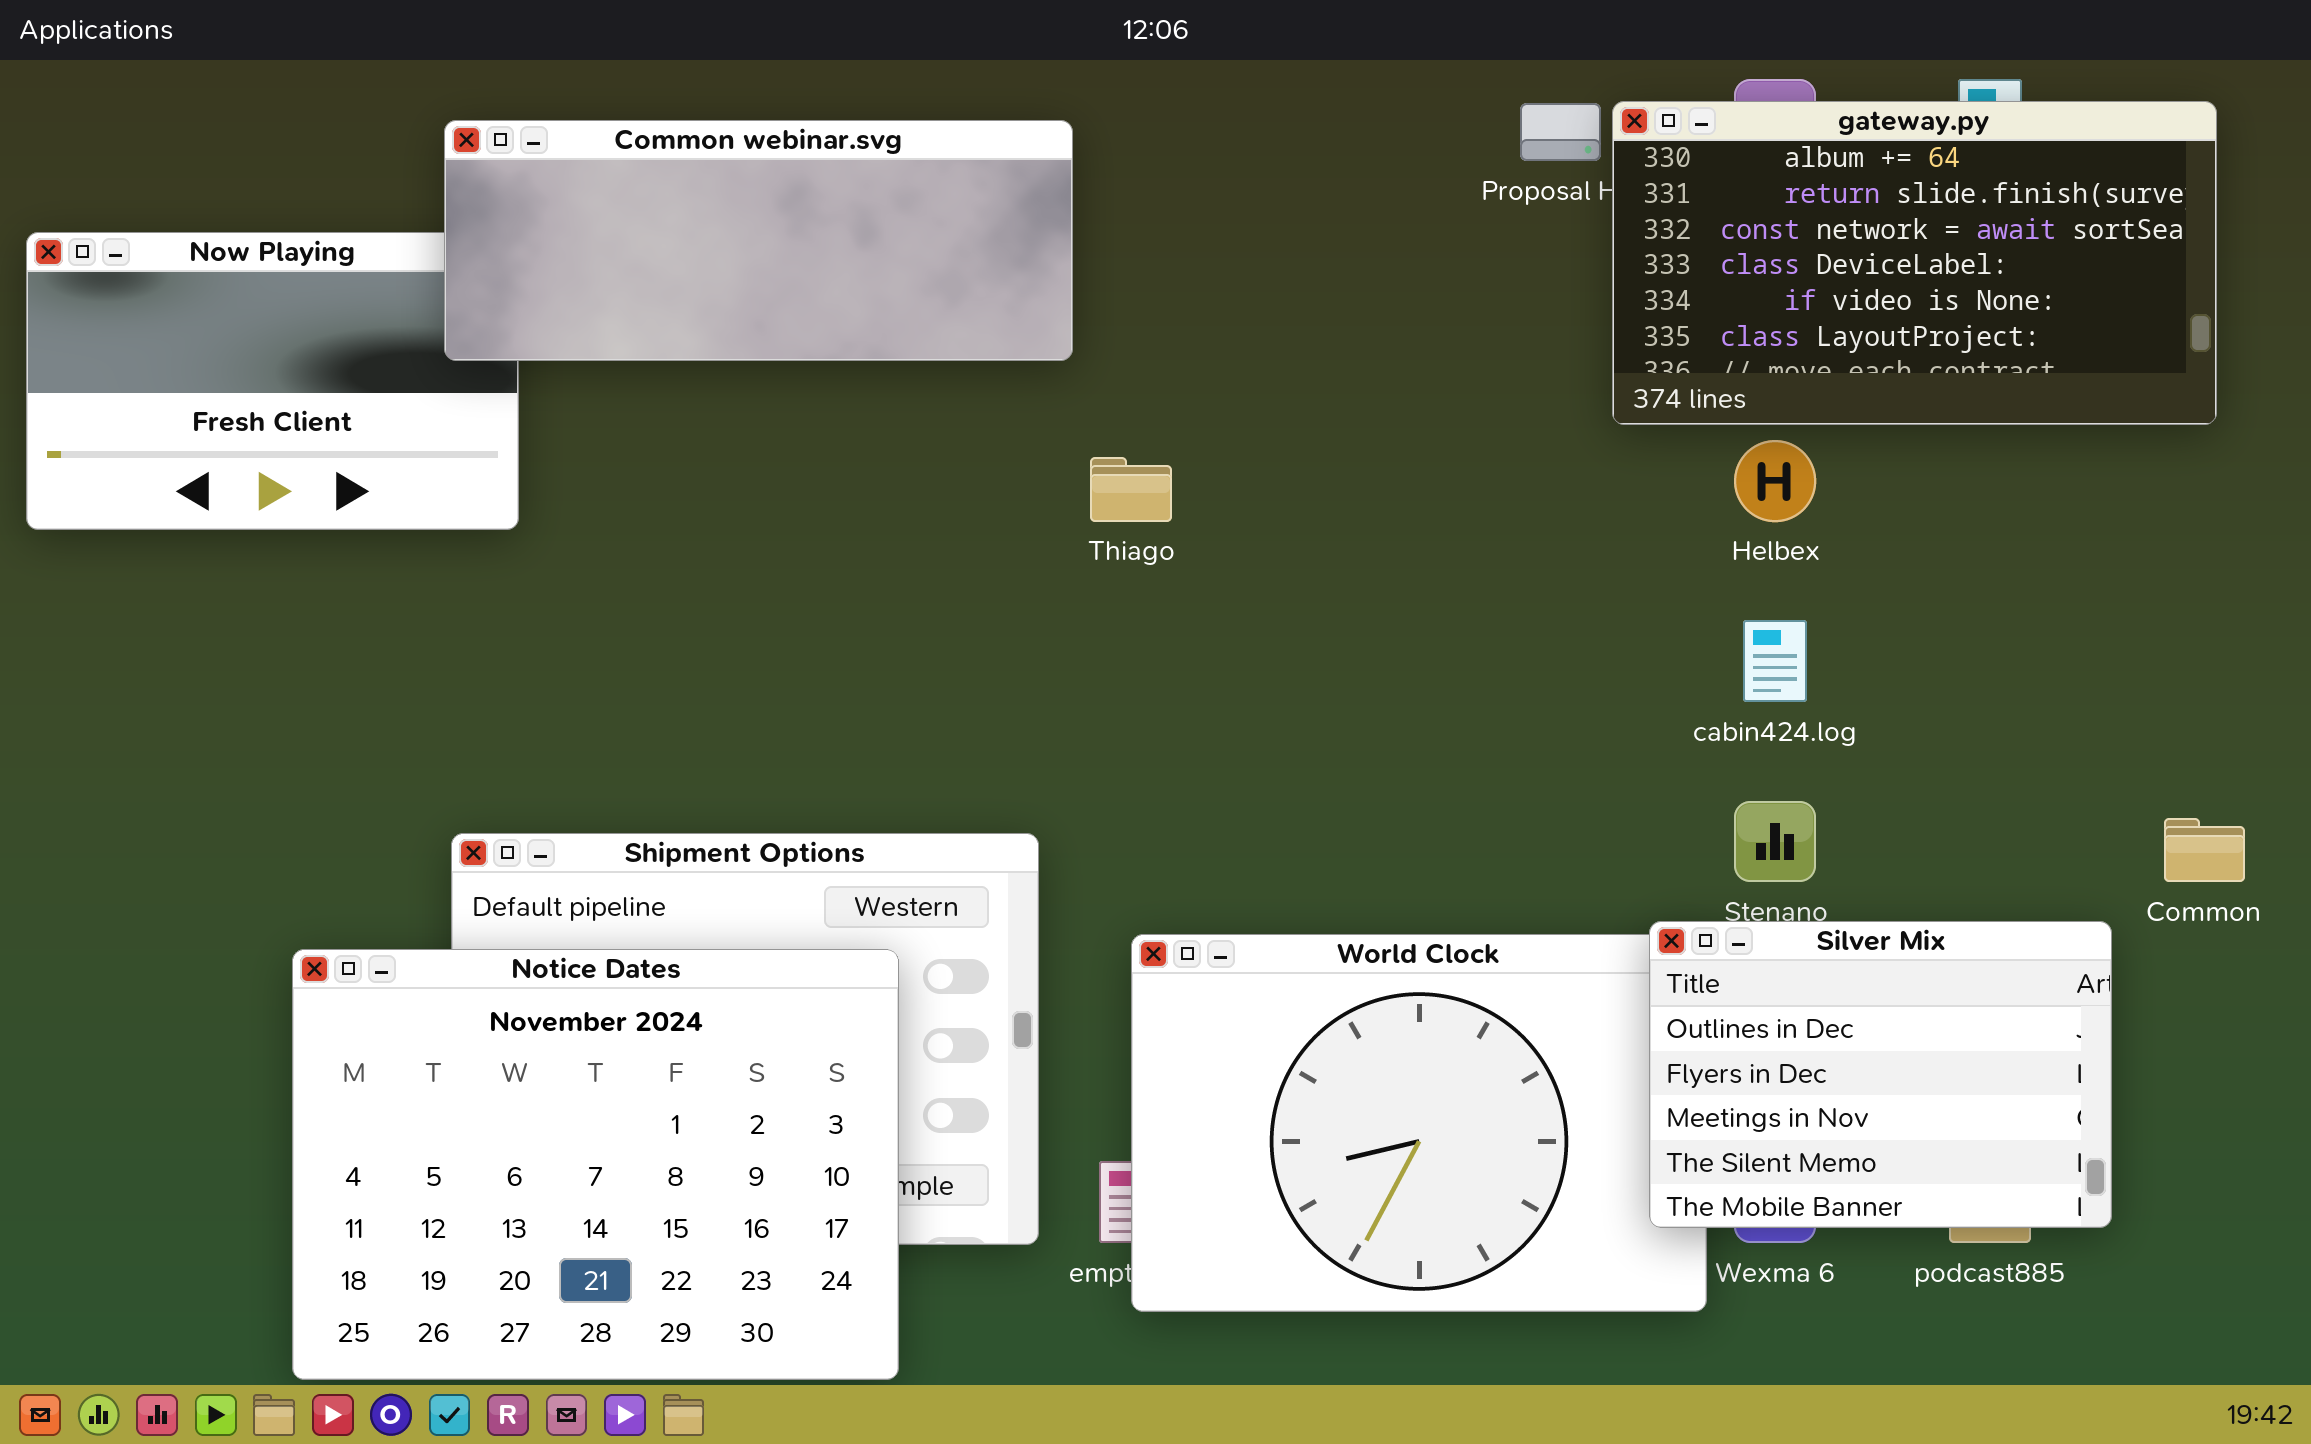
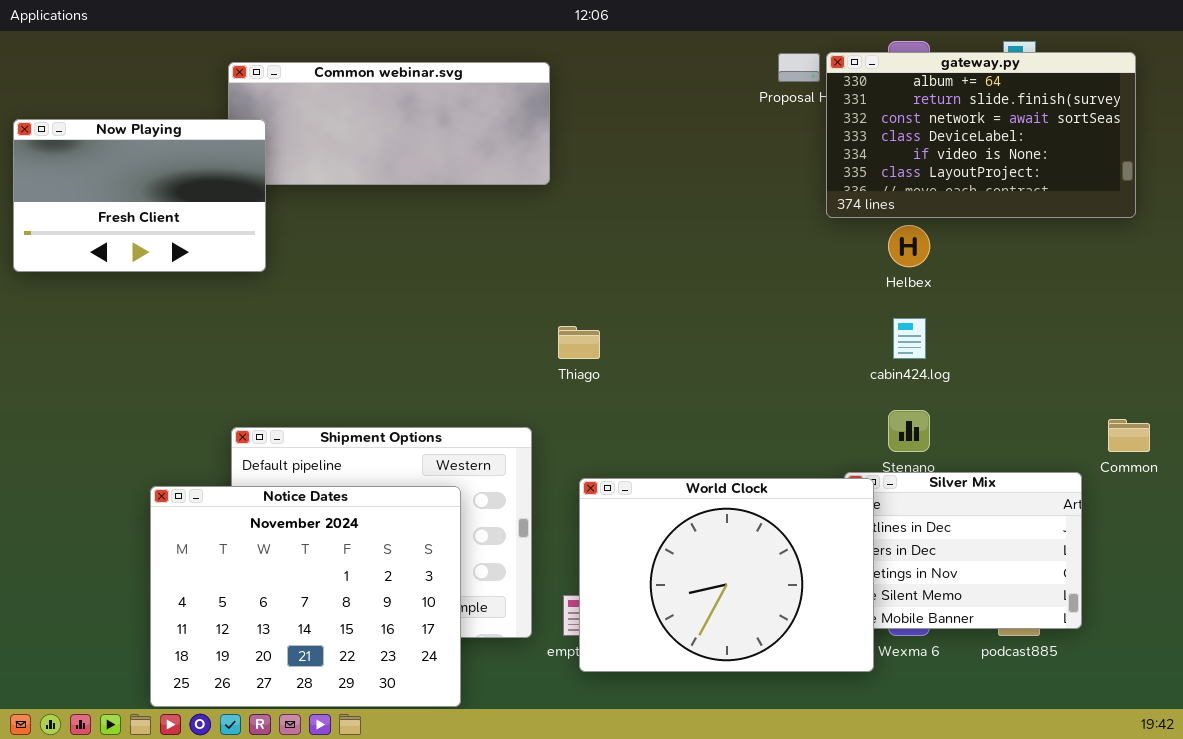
Now Playing: [26,232,519,530] -> [13,119,266,272], raised
Thiago: [1090,457,1172,522] -> [558,326,600,359], moved
World Clock: [1131,934,1707,1312] -> [579,478,874,672], raised

